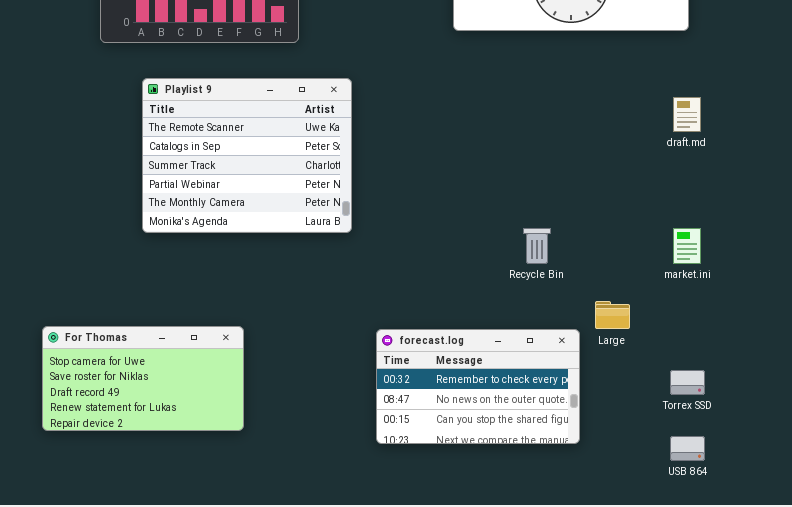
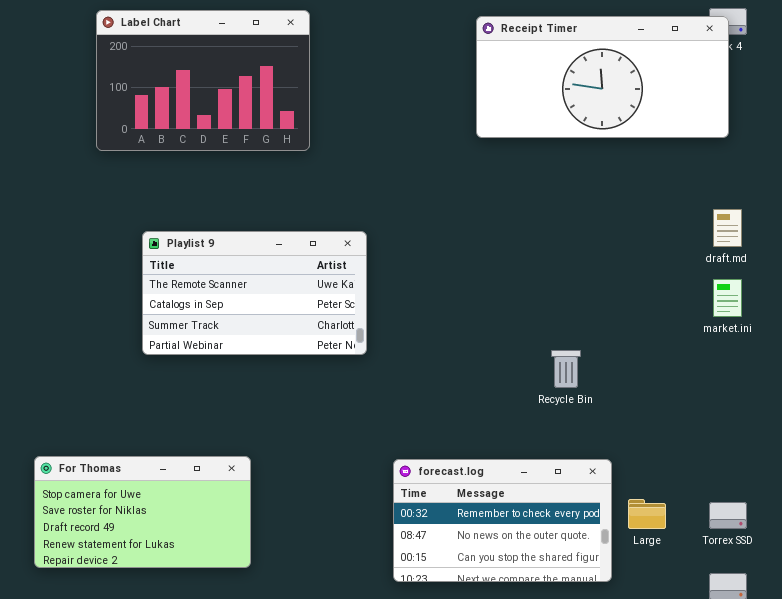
Playlist 9: [142,78,352,233] -> [142,231,367,355], resized
market.ini: [673,228,701,264] -> [713,279,742,317], moved
Large: [595,301,630,329] -> [628,499,666,529], moved

